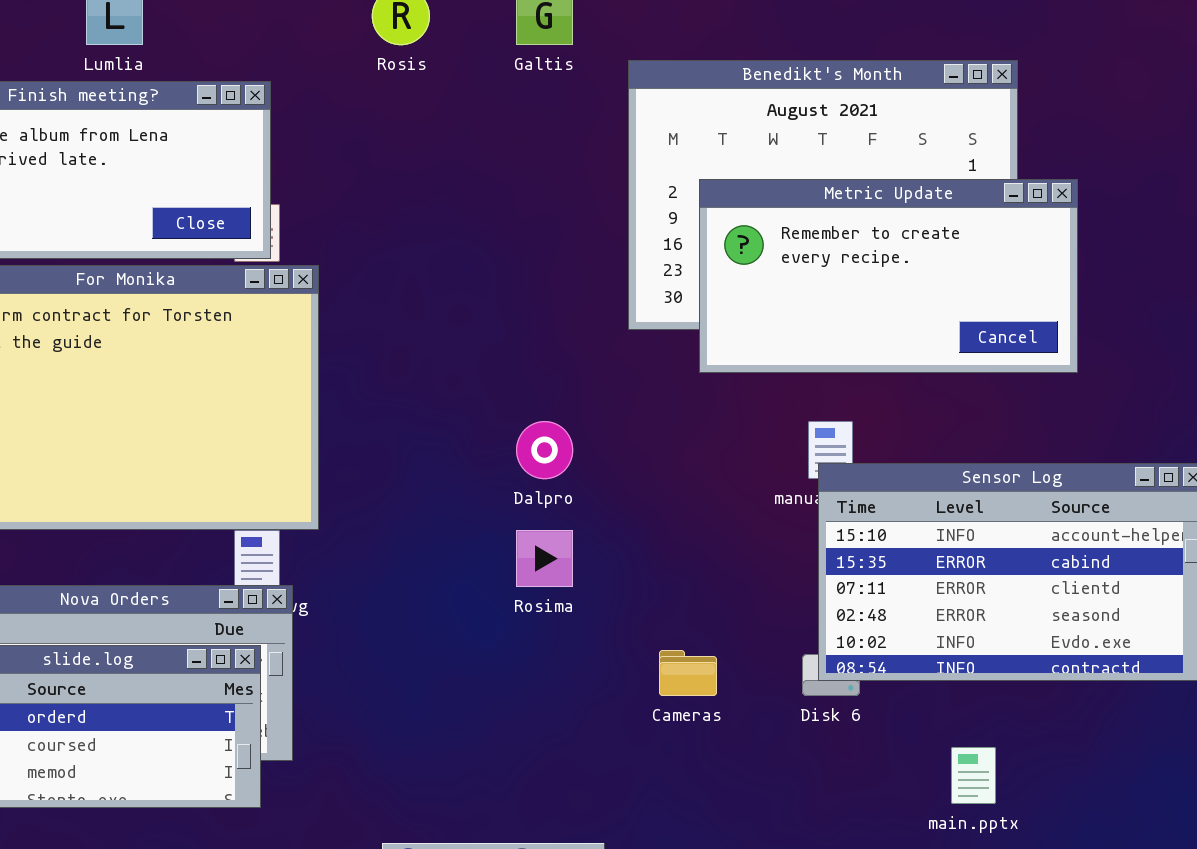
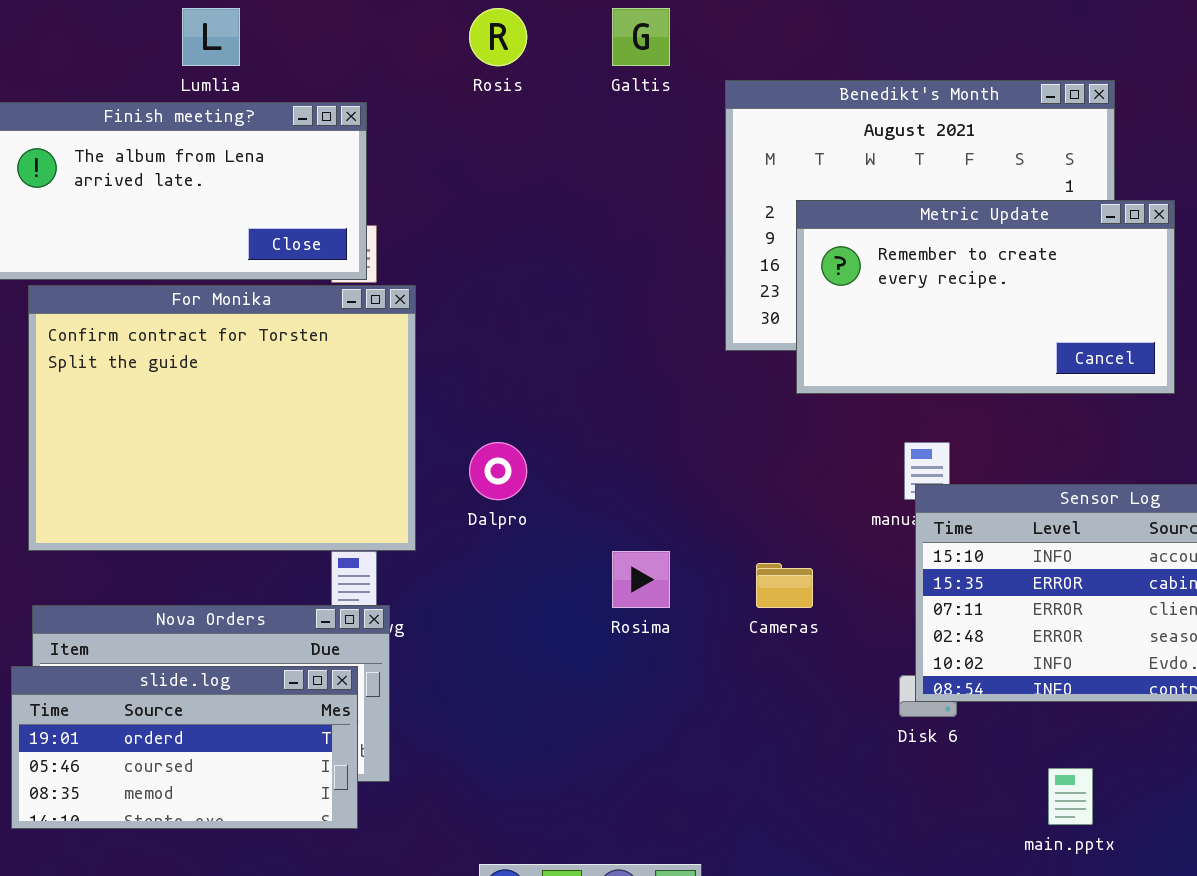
Dalpro: [516,421,573,479] -> [469,442,527,500], moved
Cameras: [659,650,717,696] -> [756,563,813,608], moved

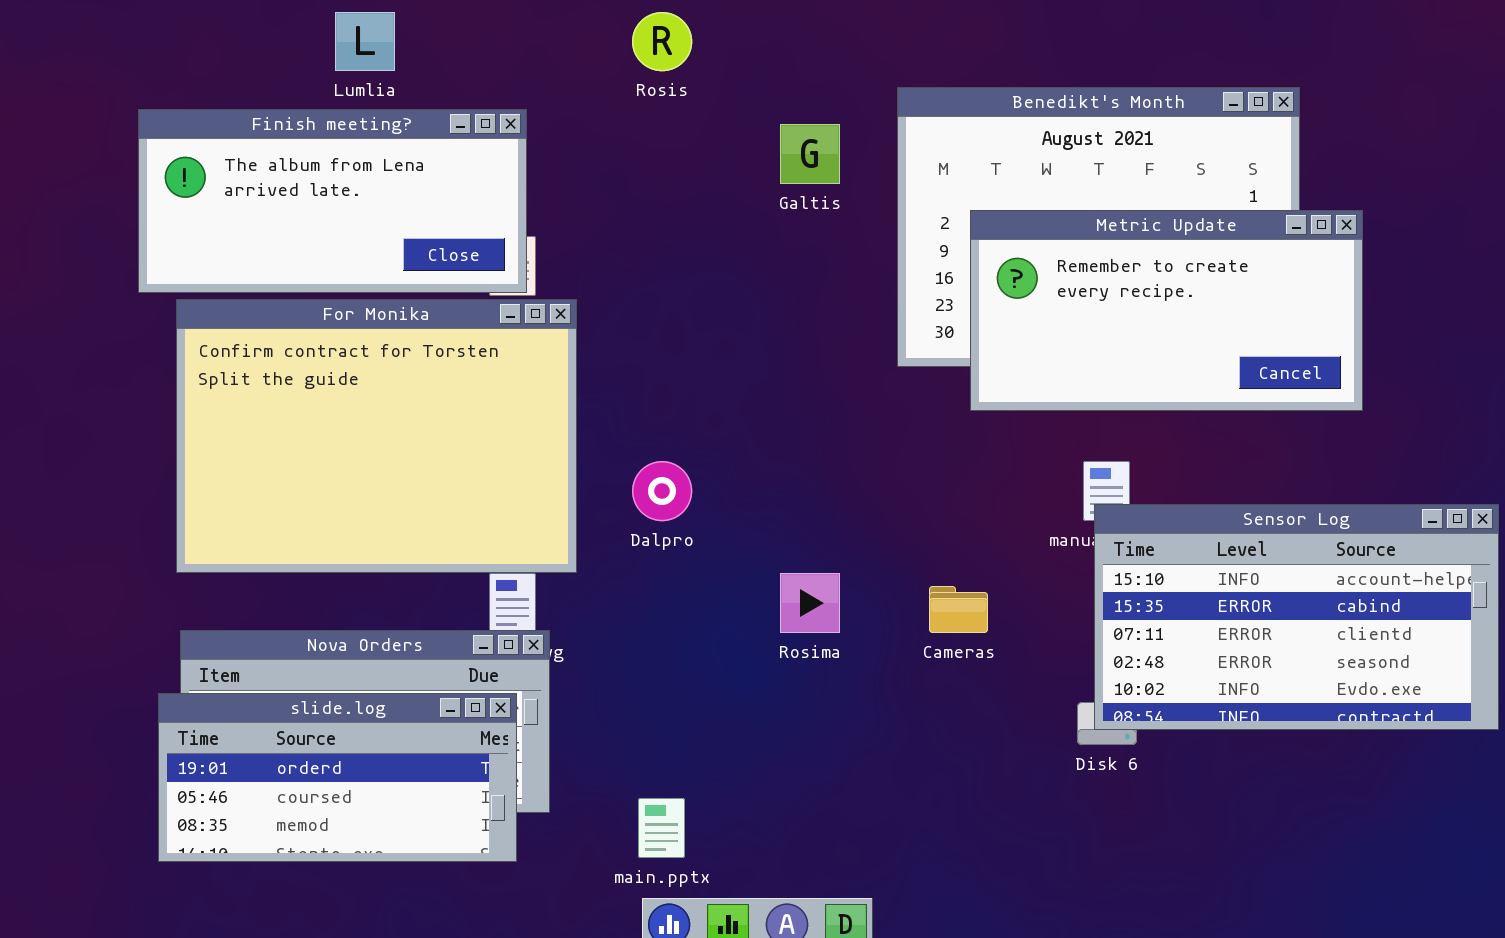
Galtis: [612,8,670,66] -> [780,124,840,184], moved
main.pptx: [1048,768,1093,825] -> [638,798,685,858], moved

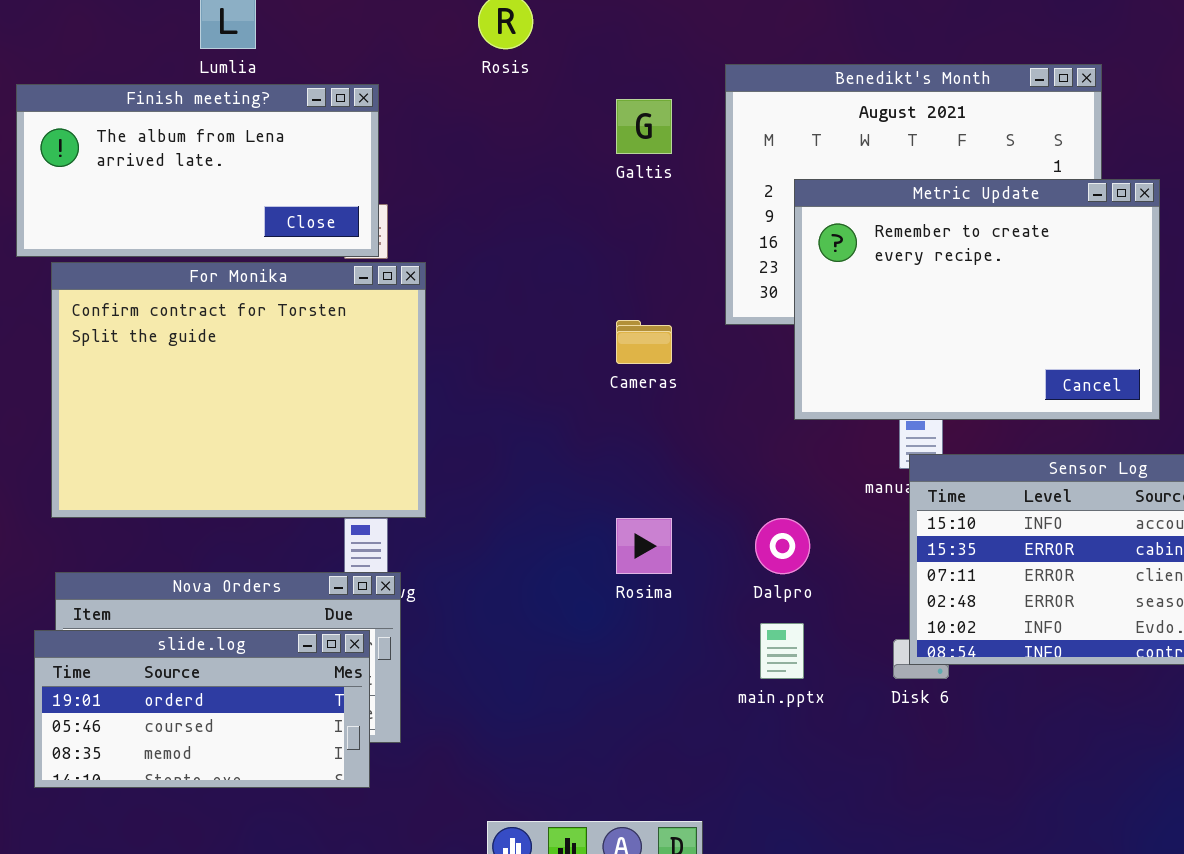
Metric Update: [970,210,1363,411] -> [794,179,1160,420], resized
Dalpro: [632,461,692,521] -> [755,518,810,574], moved
Cameras: [929,586,988,633] -> [616,320,672,364], moved
main.pptx: [638,798,685,858] -> [760,623,804,679], moved

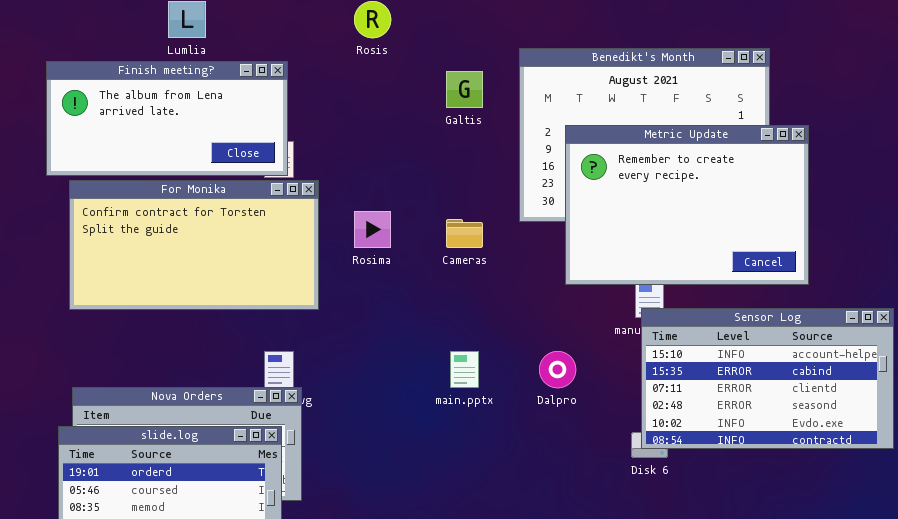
For Monika: [51,262,426,518] -> [69,180,319,310], resized
Rosima: [616,518,672,574] -> [354,211,391,248], moved
main.pptx: [760,623,804,679] -> [450,351,479,388], moved

